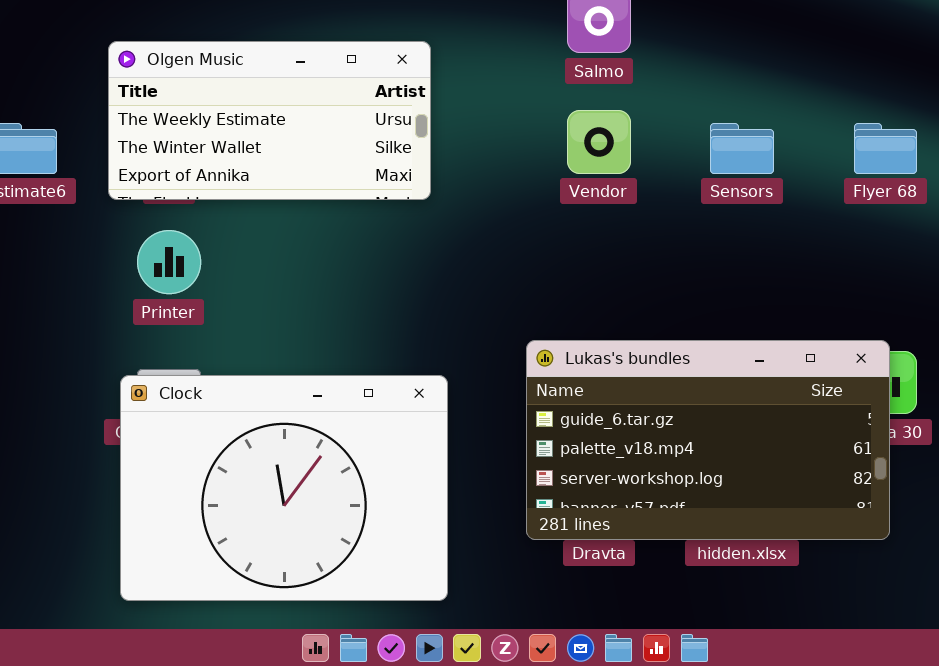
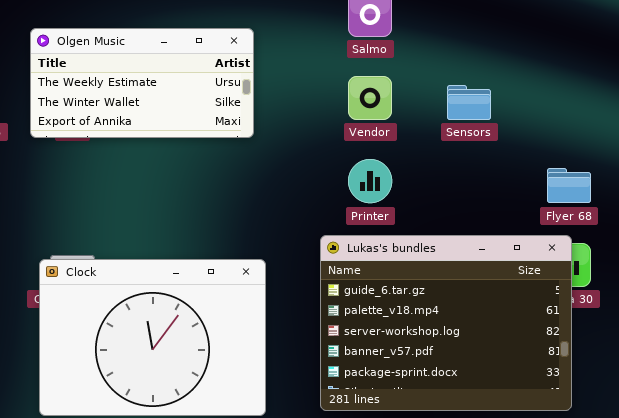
Flyer 68: [854,123,917,174] -> [547,168,591,203], moved
Printer: [137,230,201,294] -> [348,159,392,203], moved
Lukas's bundles: [526,340,890,540] -> [320,235,572,411], resized

